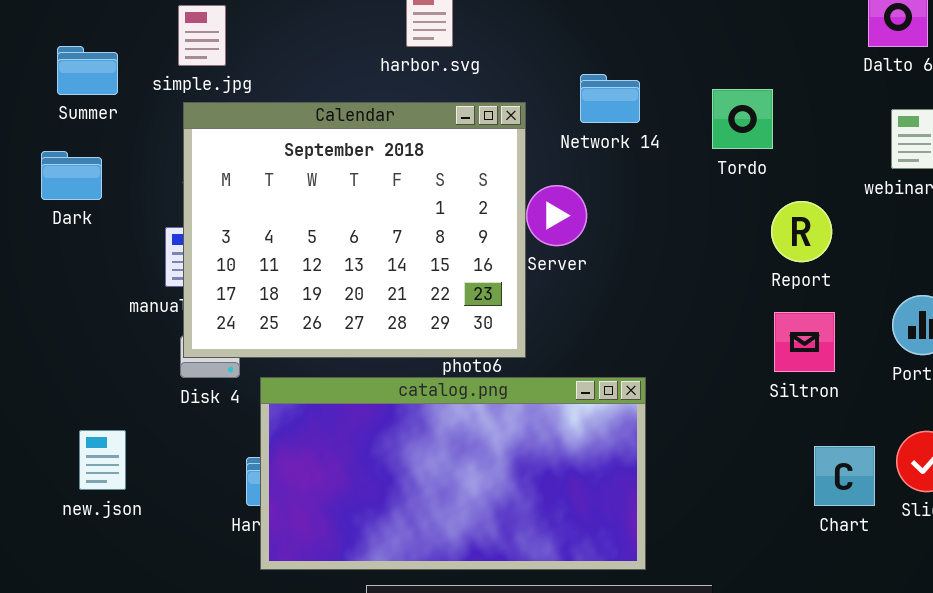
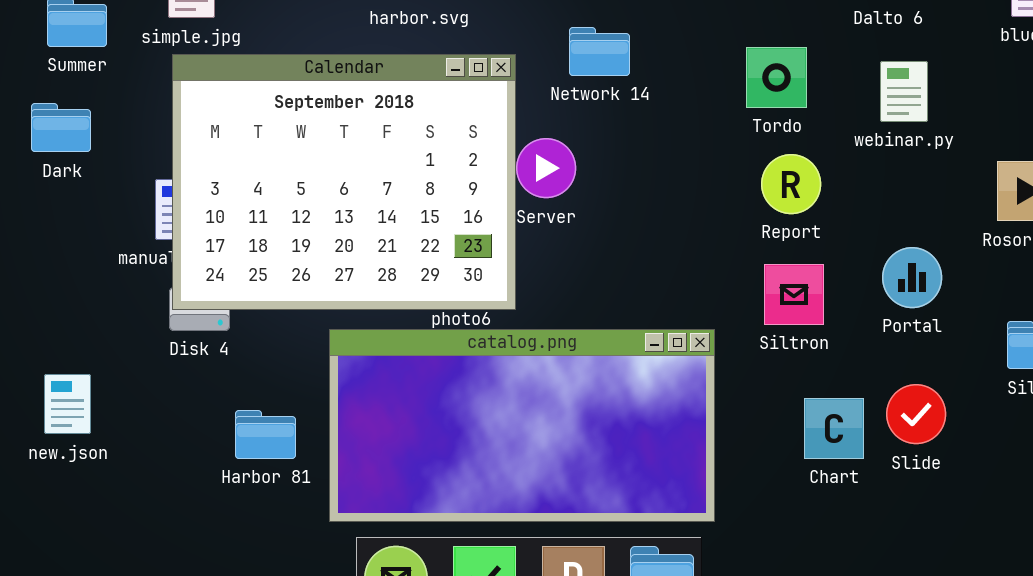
Tordo: [712,89,773,149] -> [746,47,807,108], moved
catalog.png: [260,377,646,570] -> [329,329,715,522], moved
new.json: [79,430,126,490] -> [44,374,91,434], moved

